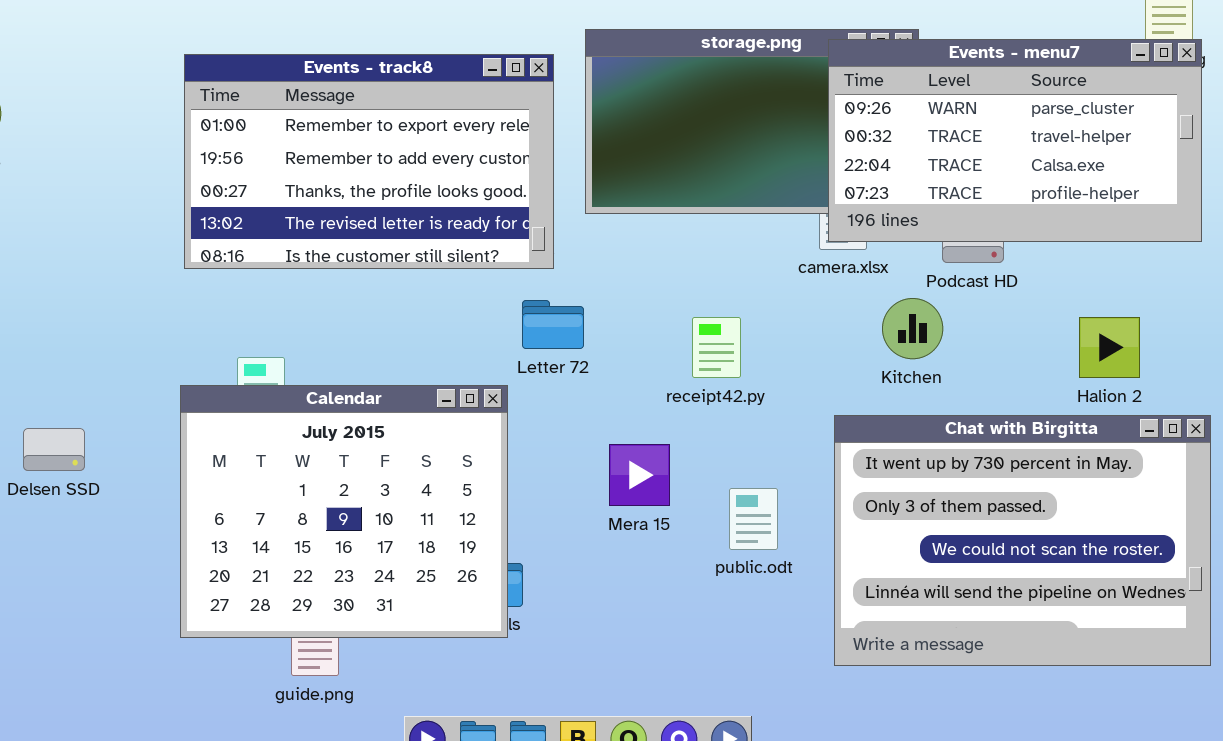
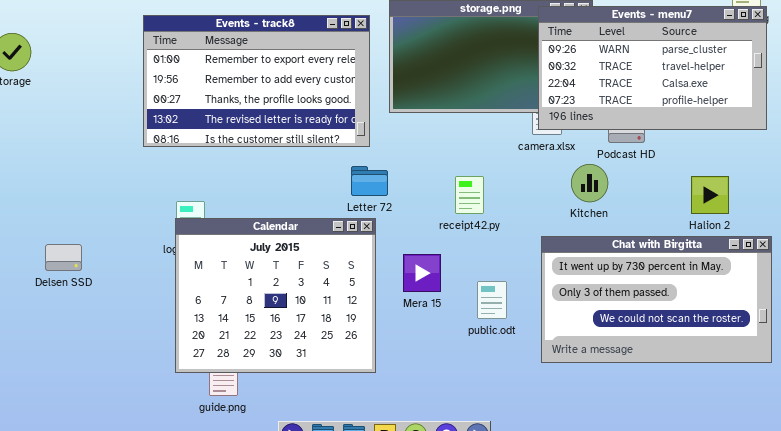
Calendar: [180,385,508,638] -> [175,218,376,373], moved
Chat with Birgitta: [834,415,1211,666] -> [541,236,772,363], resized

